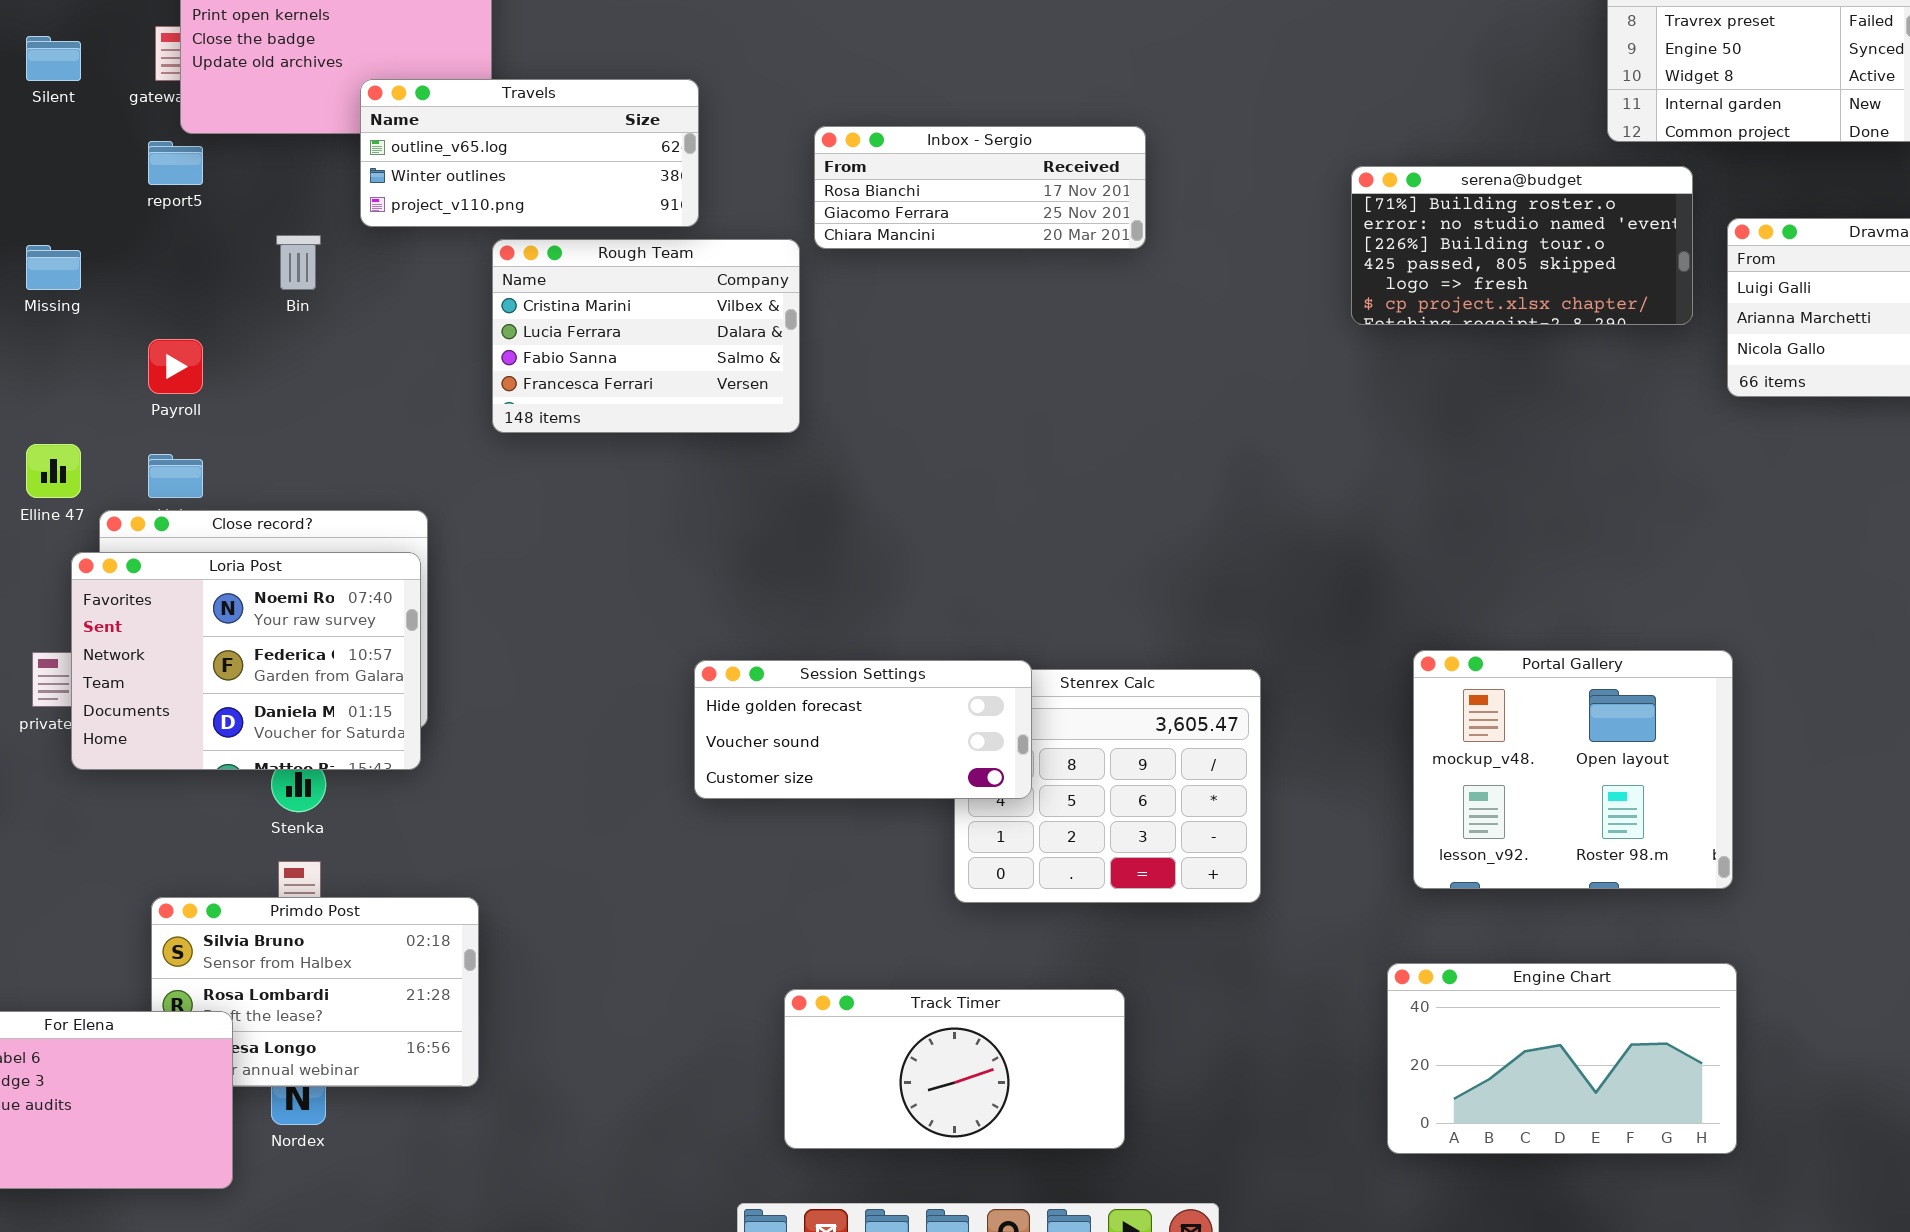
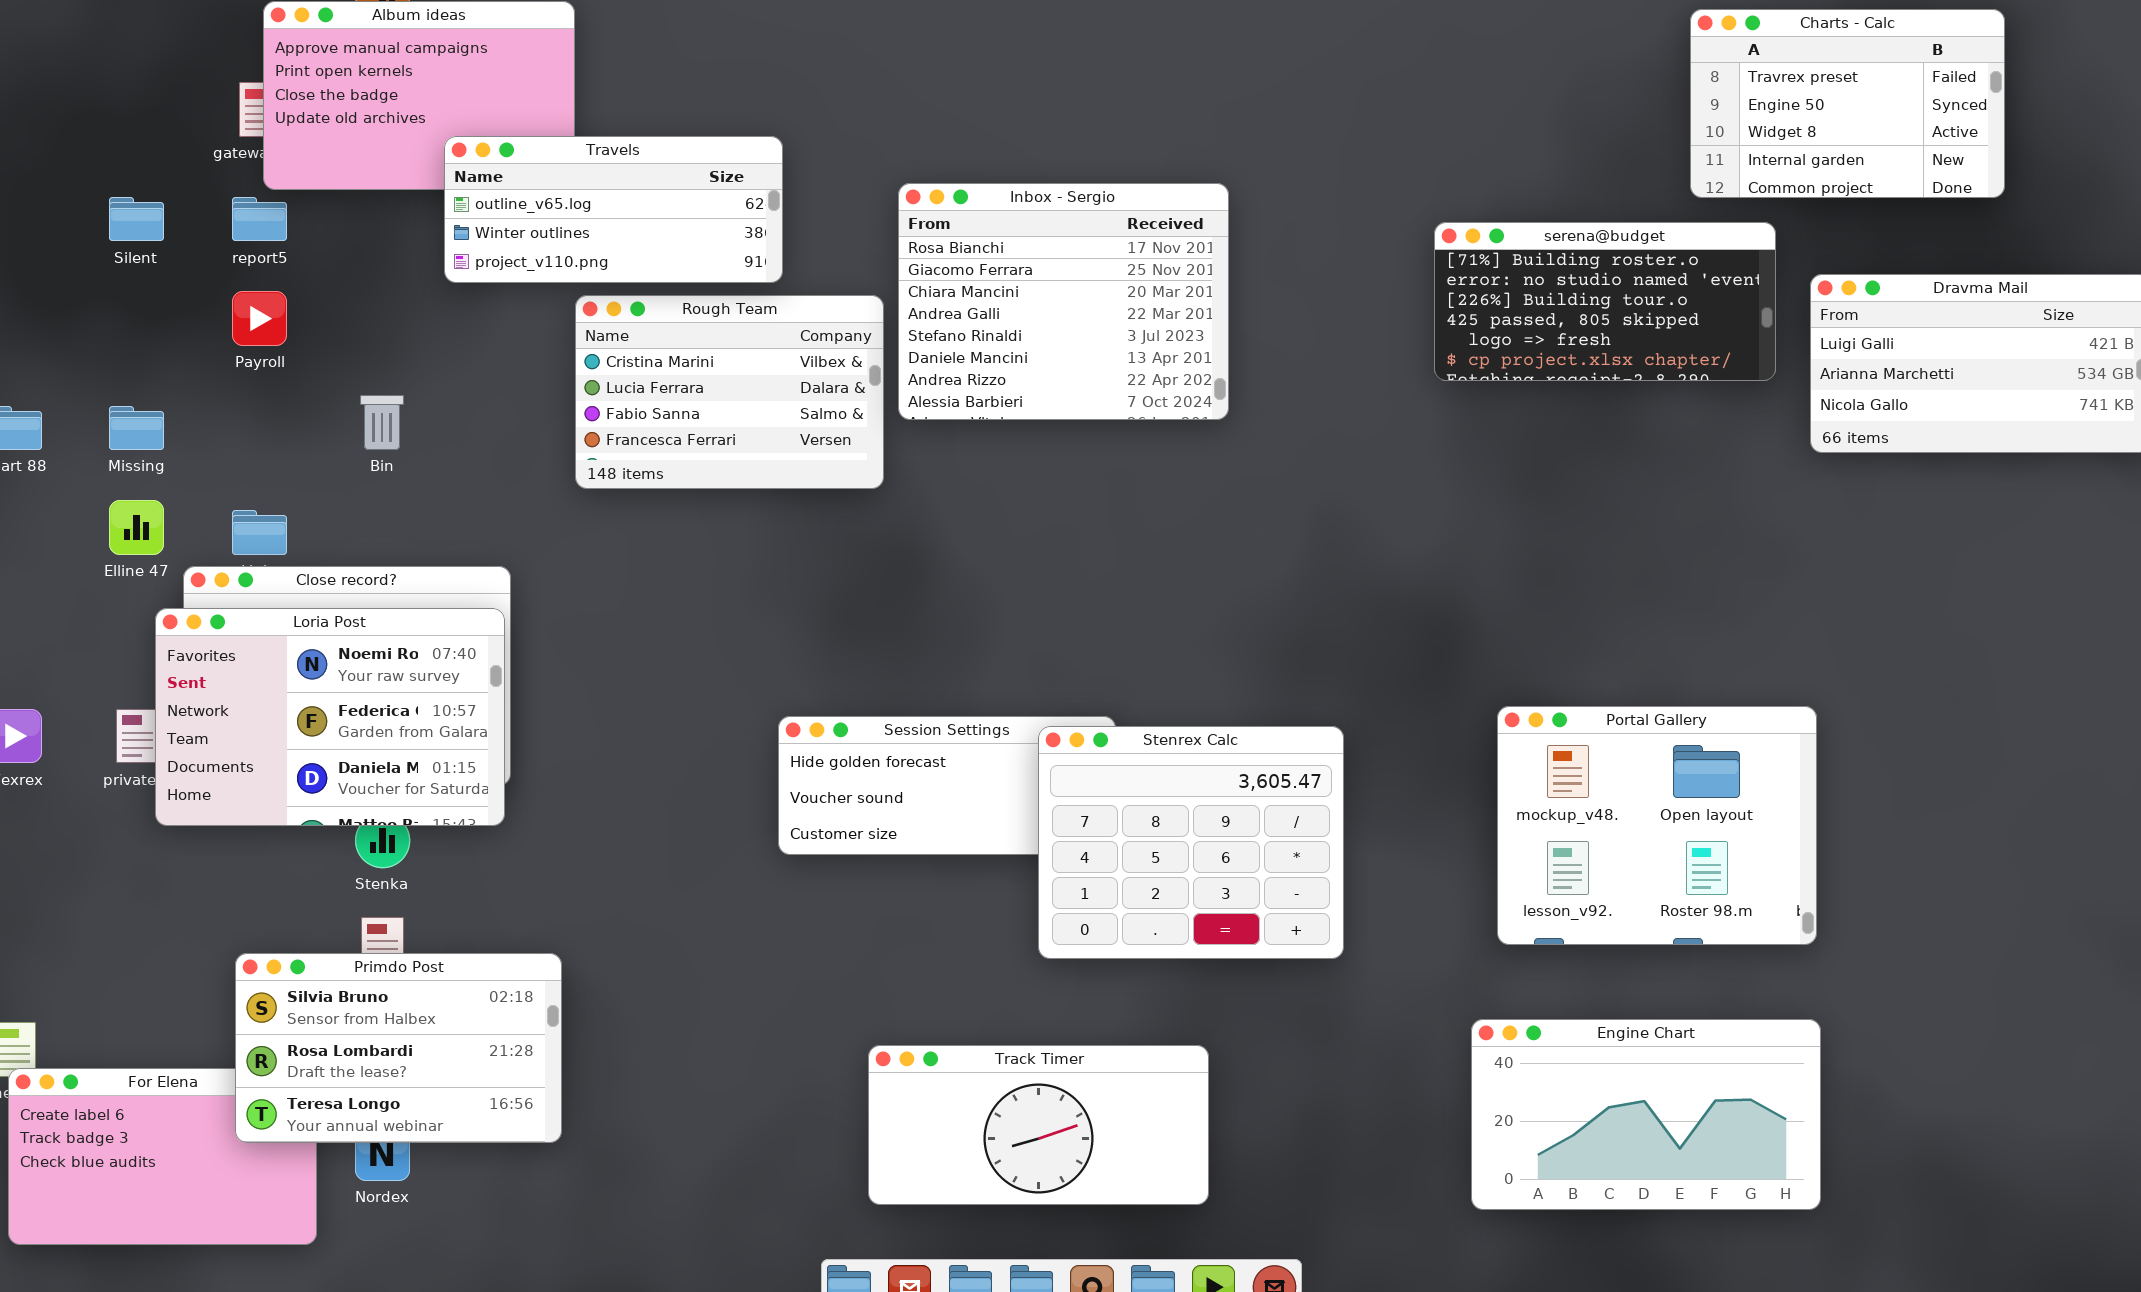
Silent: [26,36,81,81] -> [109,197,164,241], moved
Inbox - Sergio: [814,126,1146,249] -> [898,183,1229,420], resized
Bin: [276,235,321,290] -> [360,395,404,450], moved
Missing: [26,245,81,290] -> [109,406,164,450], moved
Payroll: [148,339,203,394] -> [232,291,287,346], moved
Stenrex Calc: [954,669,1261,903] -> [1038,726,1344,959], raised
Primdo Post: [151,897,479,1087] -> [235,953,562,1143], raised

